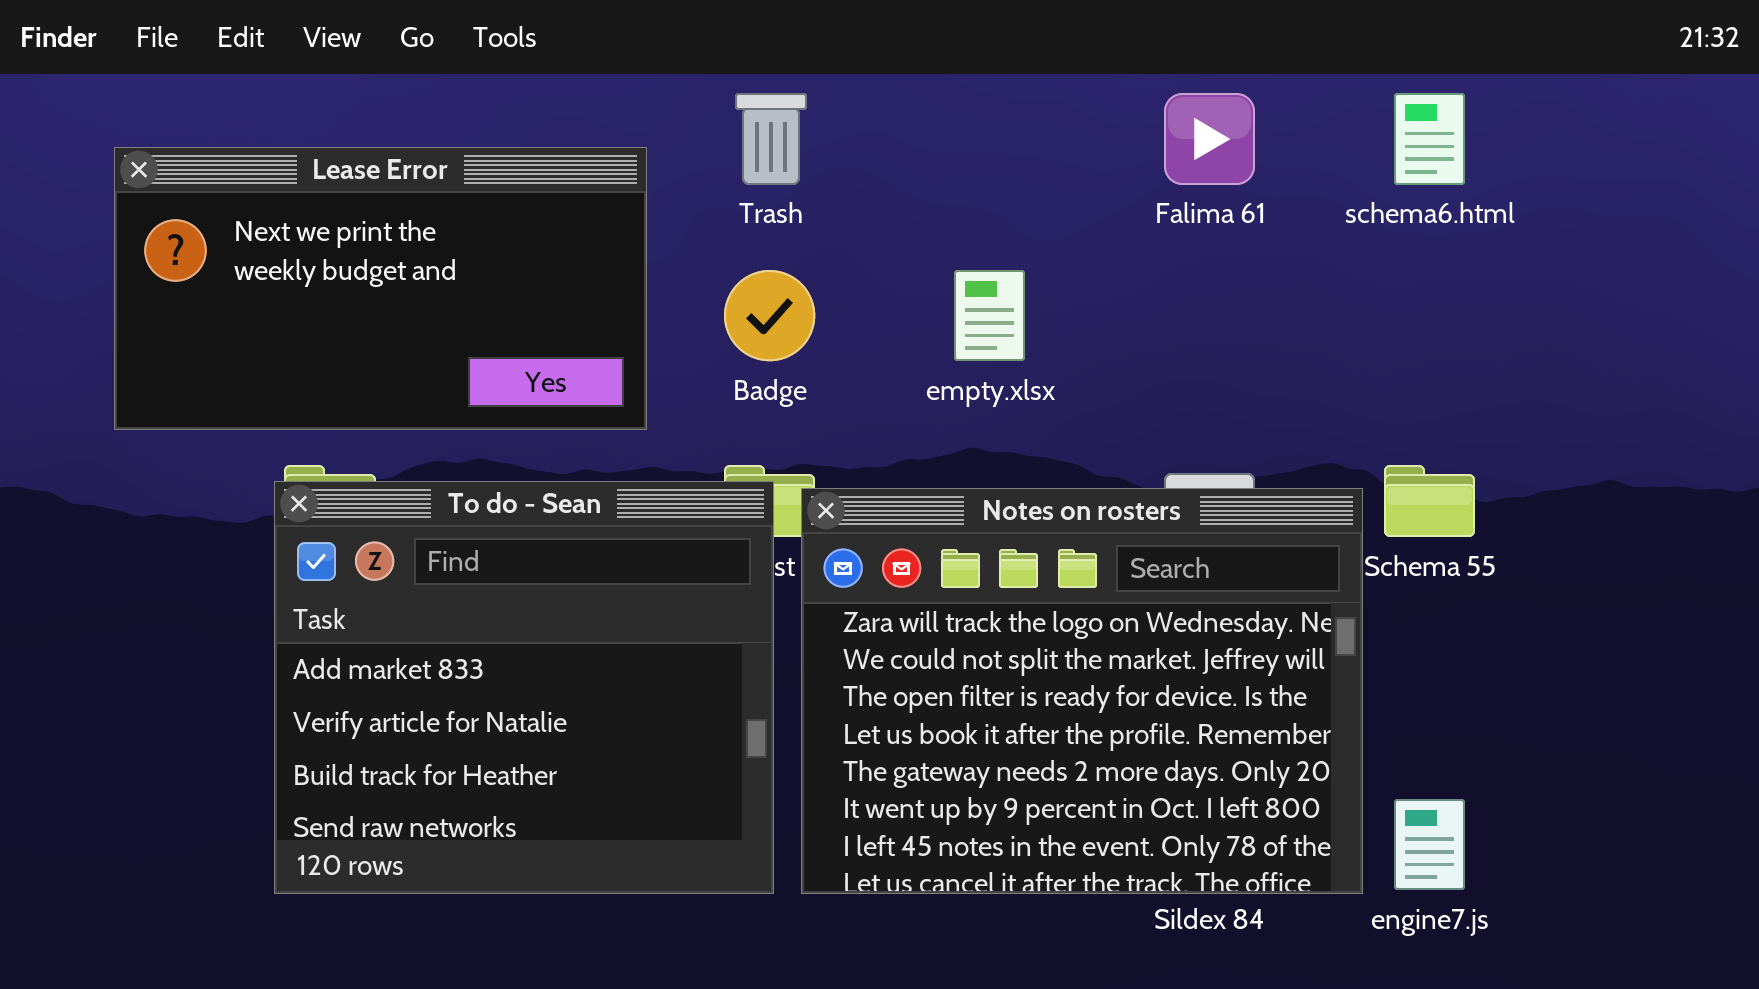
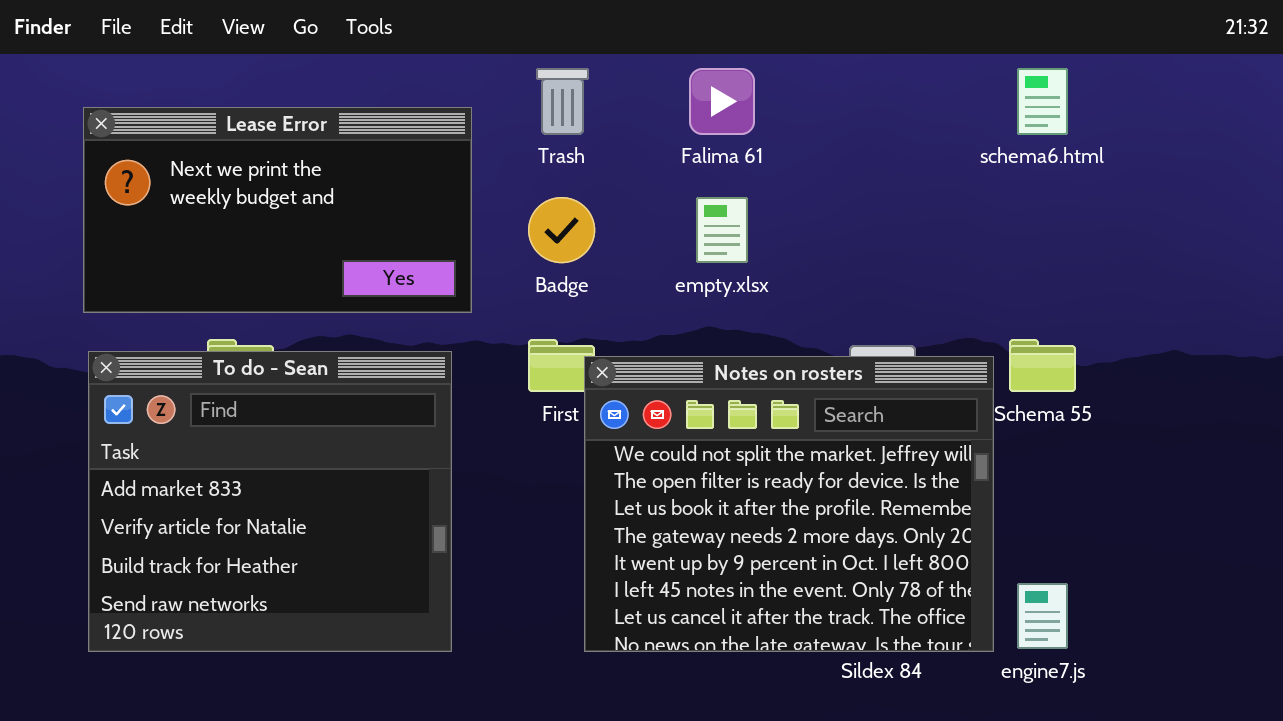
Falima 61: [1164,93,1255,185] -> [689,68,755,135], moved
To do - Sean: [274,481,774,894] -> [88,351,452,652], moved
Notes on rosters: [801,488,1363,894] -> [584,356,994,652], scrolled down 1 row

